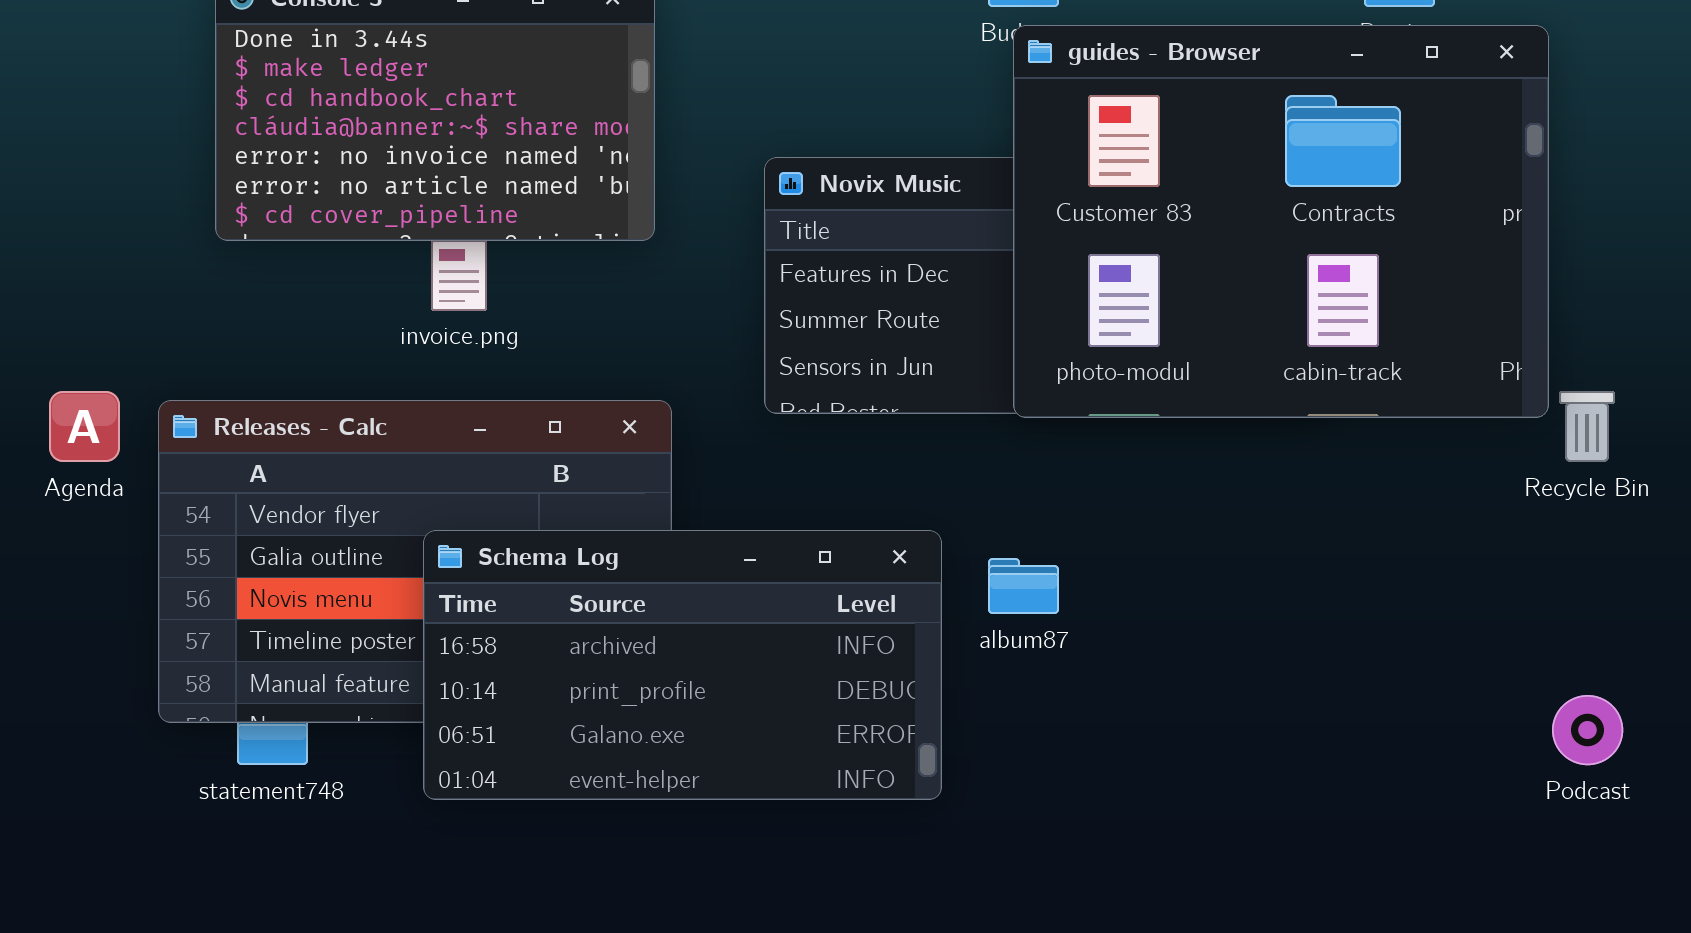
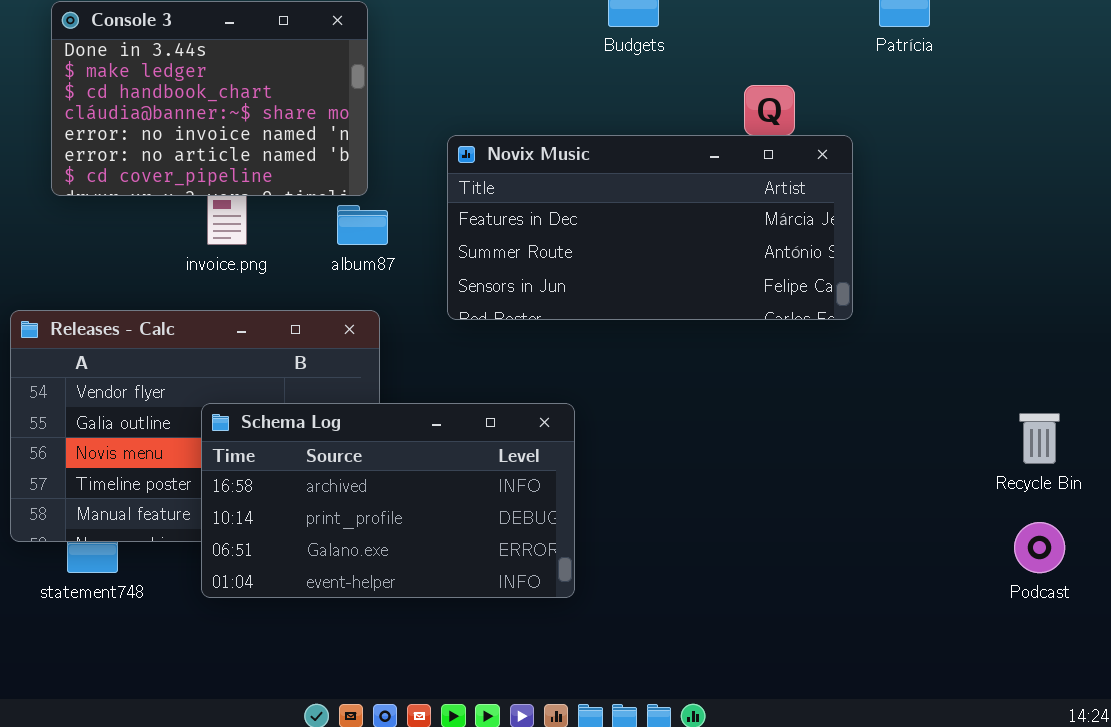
guides - Browser: [1013,25,1549,418] -> none, closed
Recycle Bin: [1559,391,1615,462] -> [1019,413,1060,464], moved
album87: [988,558,1059,614] -> [337,205,388,245], moved

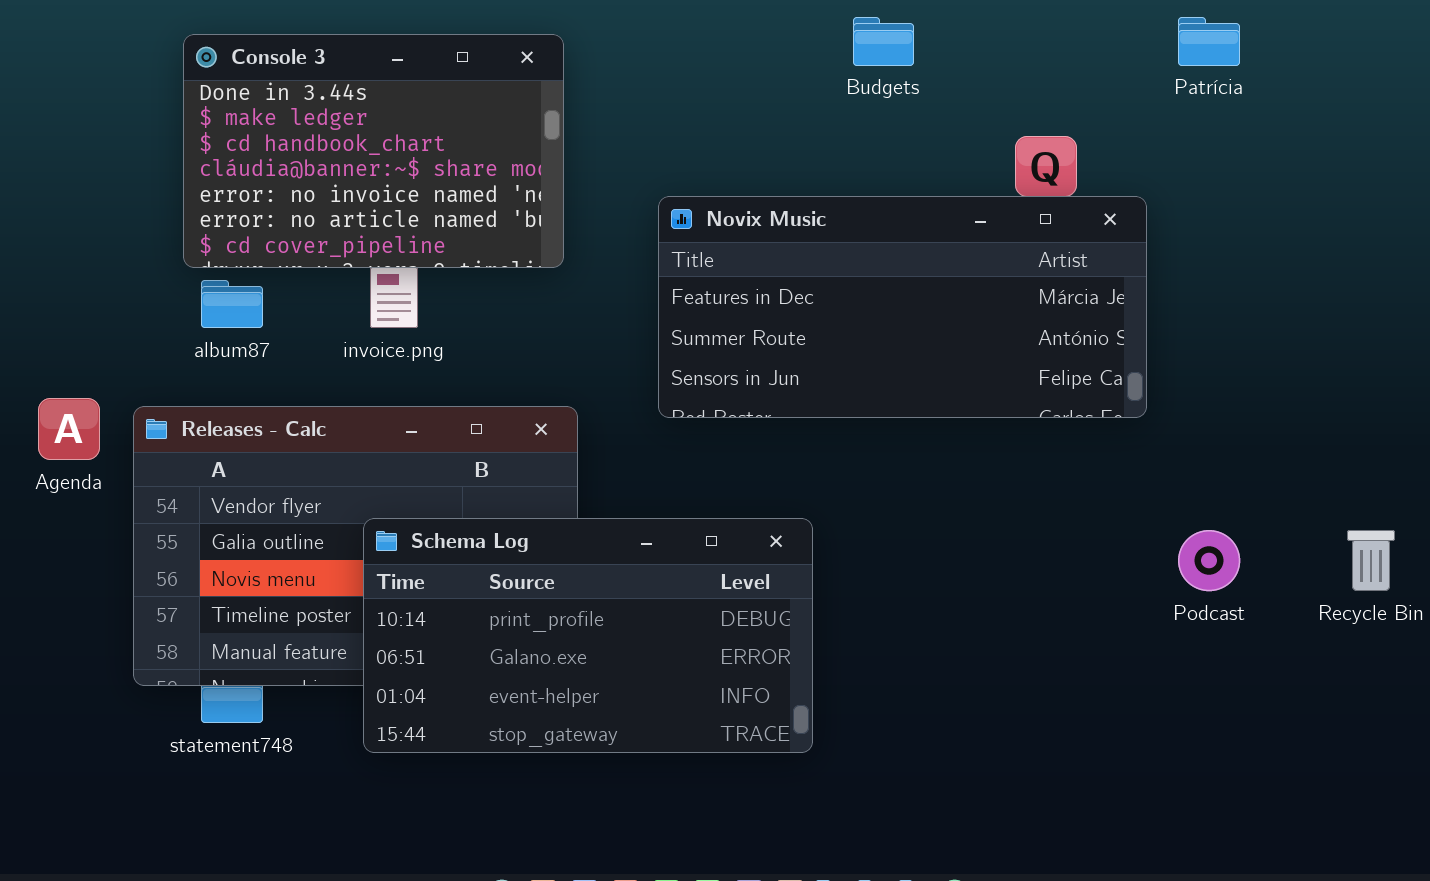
album87: [337,205,388,245] -> [201,280,263,328], moved
Schema Log: [201,403,575,598] -> [363,518,813,753], scrolled down 1 row
Podcast: [1014,522,1065,573] -> [1178,530,1240,591], moved

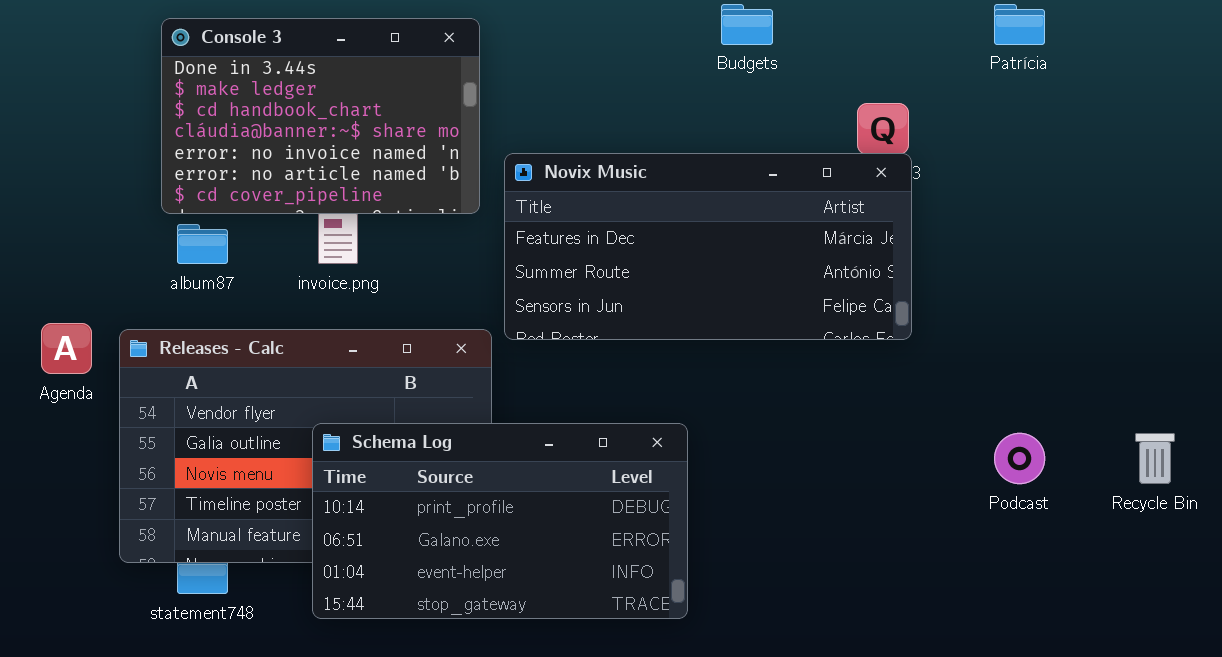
Novix Music: [658,196,1147,418] -> [504,153,912,340], moved

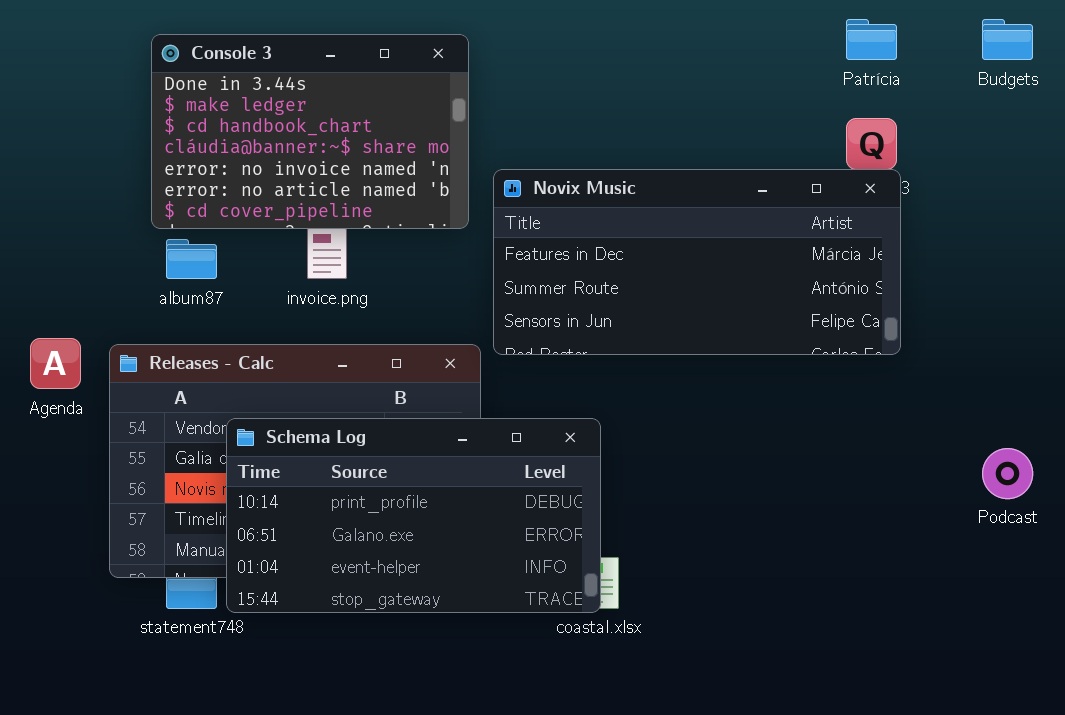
Budgets: [721,4,773,45] -> [982,19,1033,60], moved
Patrícia: [994,4,1045,45] -> [846,19,897,60], moved
Schema Log: [312,423,688,619] -> [226,418,601,613], moved

